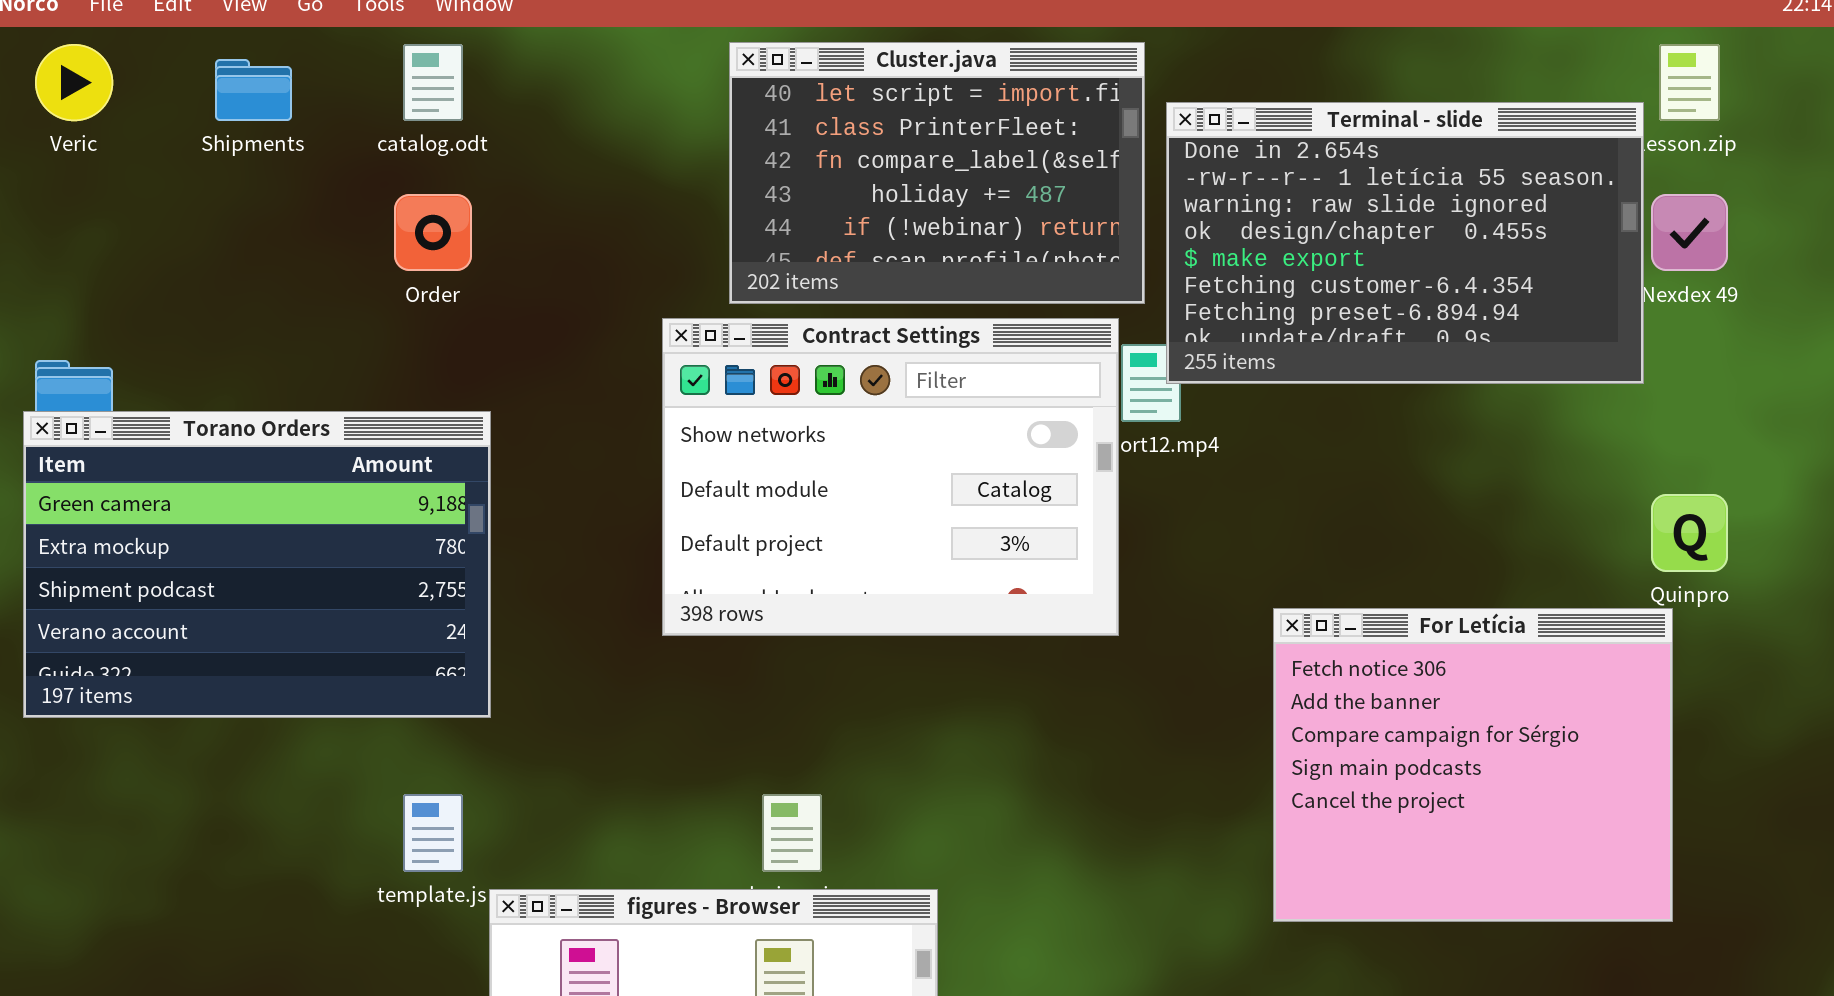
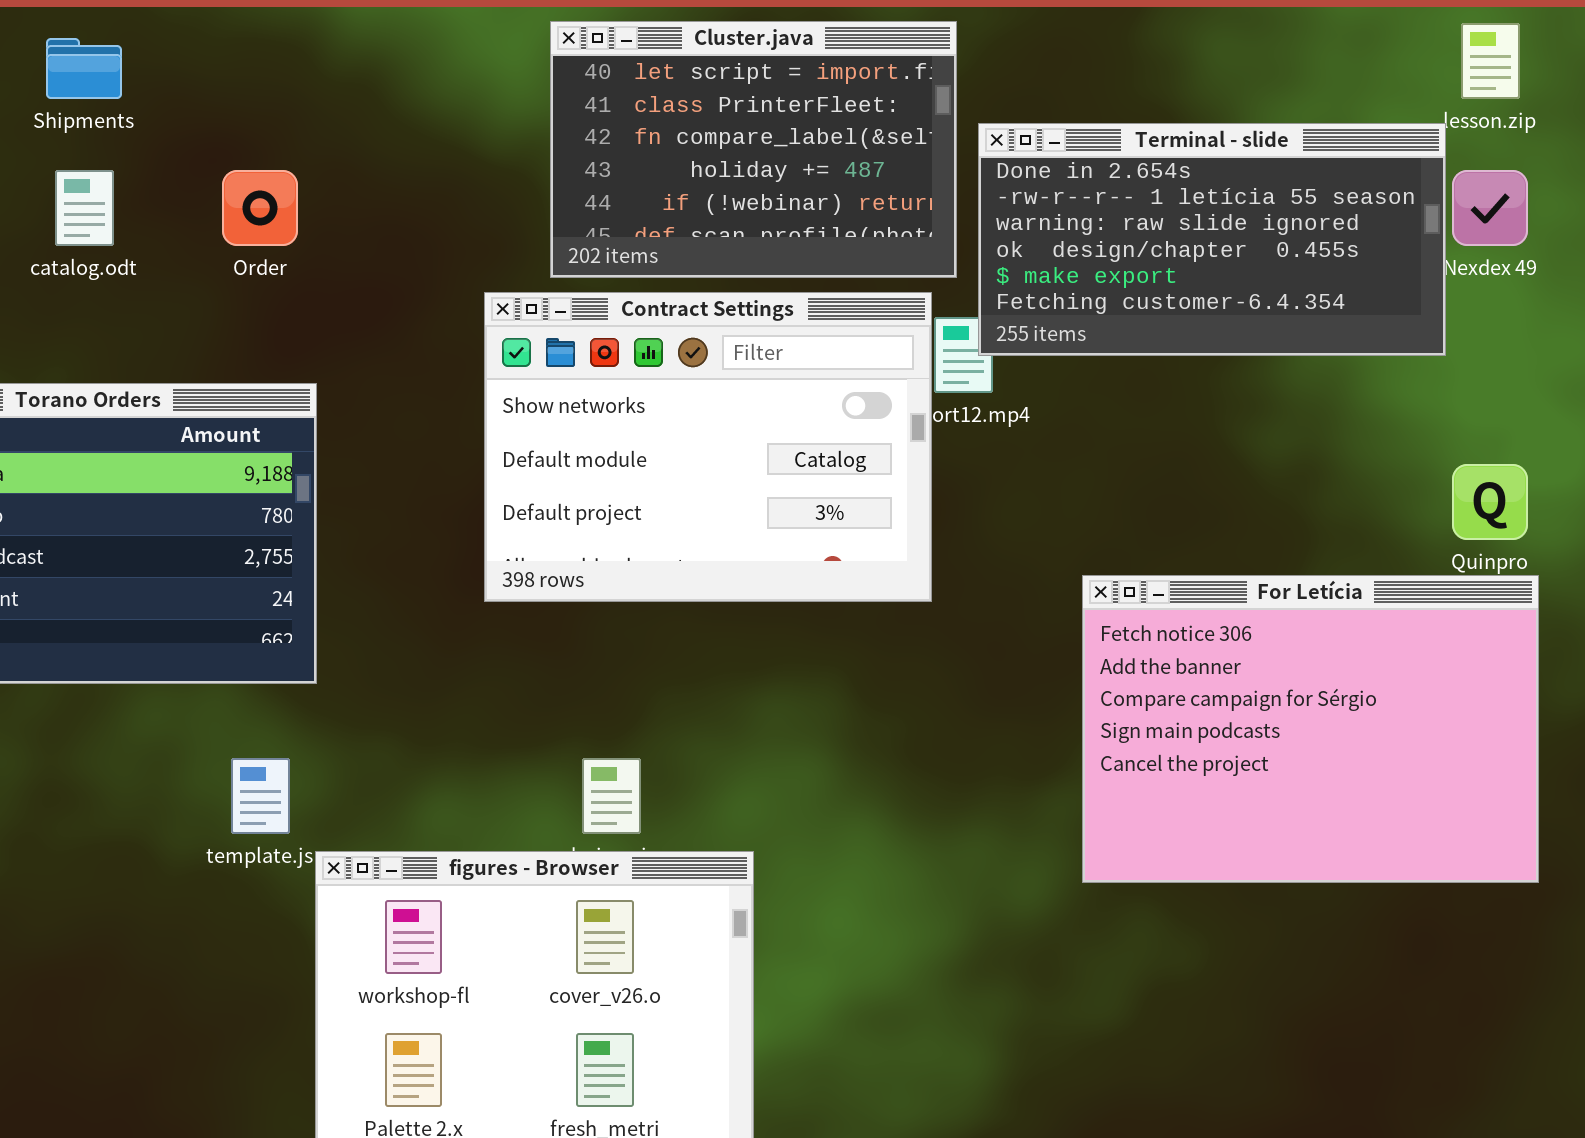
catalog.odt: [403,44,463,121] -> [55,170,114,246], moved
Terminal - slide: [1166,102,1644,384] -> [978,123,1446,356], resized
For Letícia: [1273,608,1673,922] -> [1082,575,1539,883], resized

